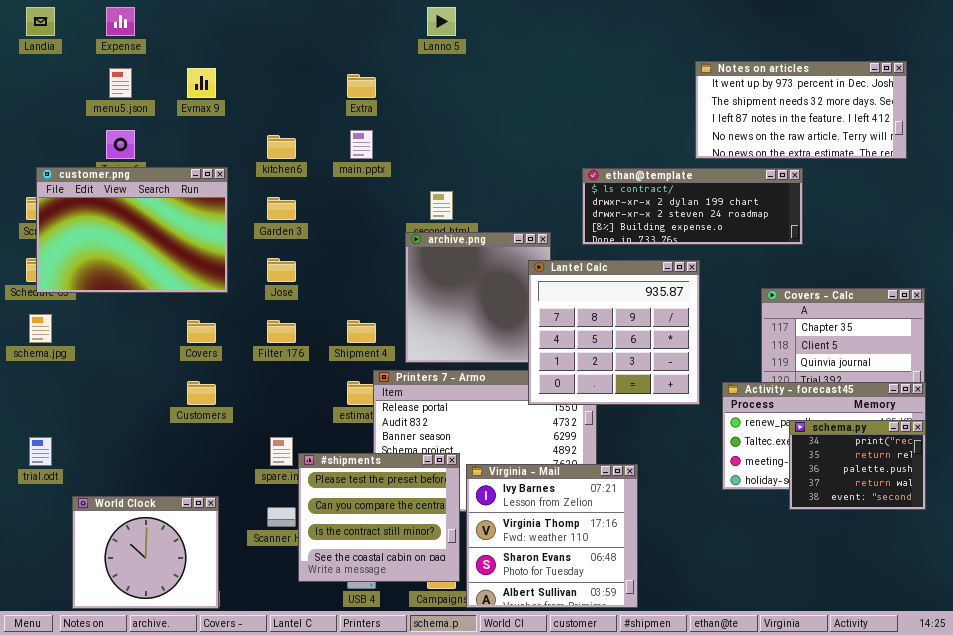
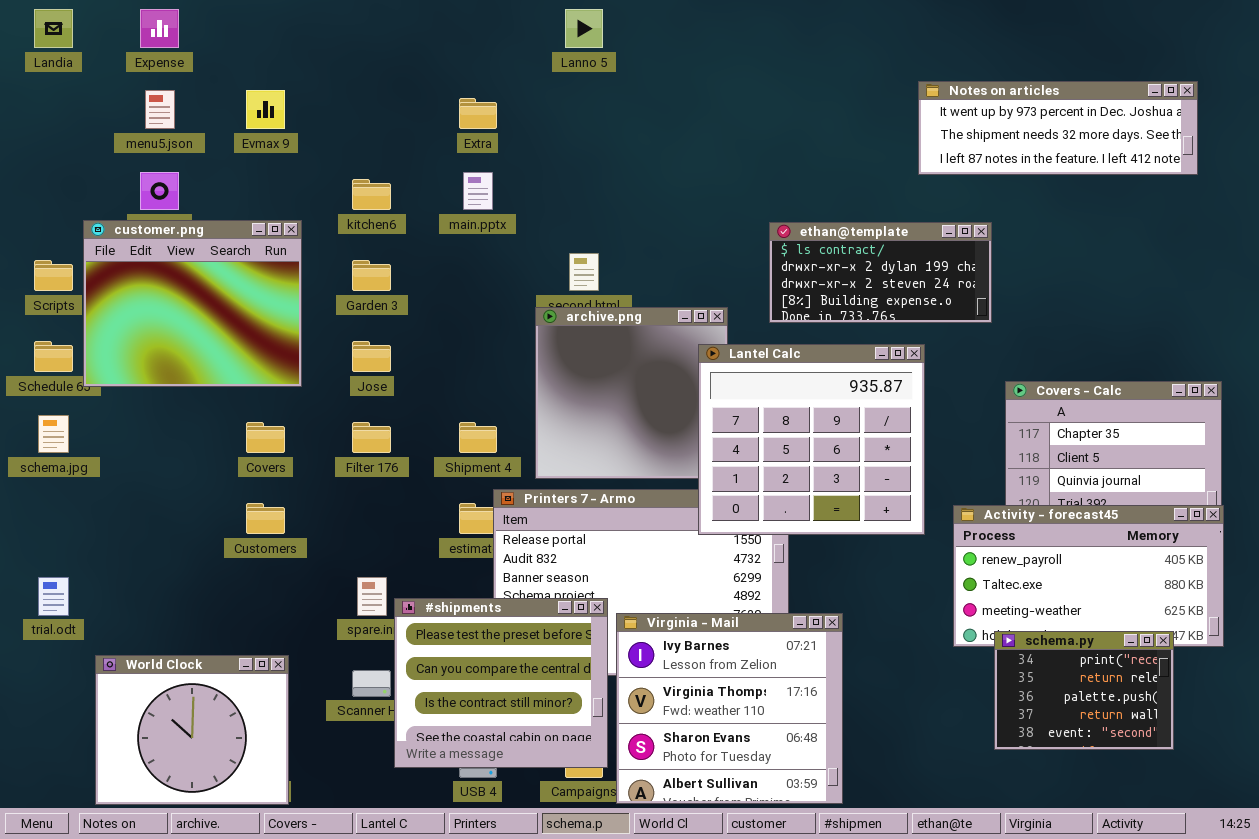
Notes on articles: [695,61,907,159] -> [918,81,1198,175], resized
customer.png: [36,167,228,293] -> [83,220,302,387], resized
ethan@template: [582,168,803,245] -> [769,222,992,323], resized
schema.py: [789,420,926,510] -> [994,631,1174,750], moved

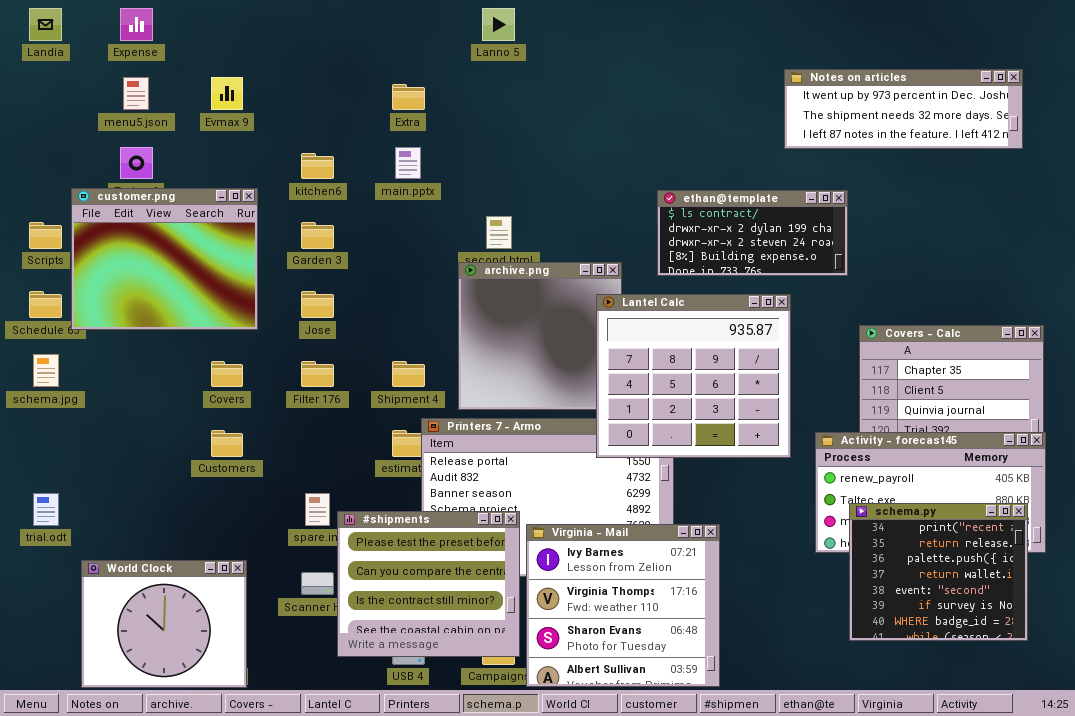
schema.py: [994,631,1174,750] -> [849,503,1028,641], resized

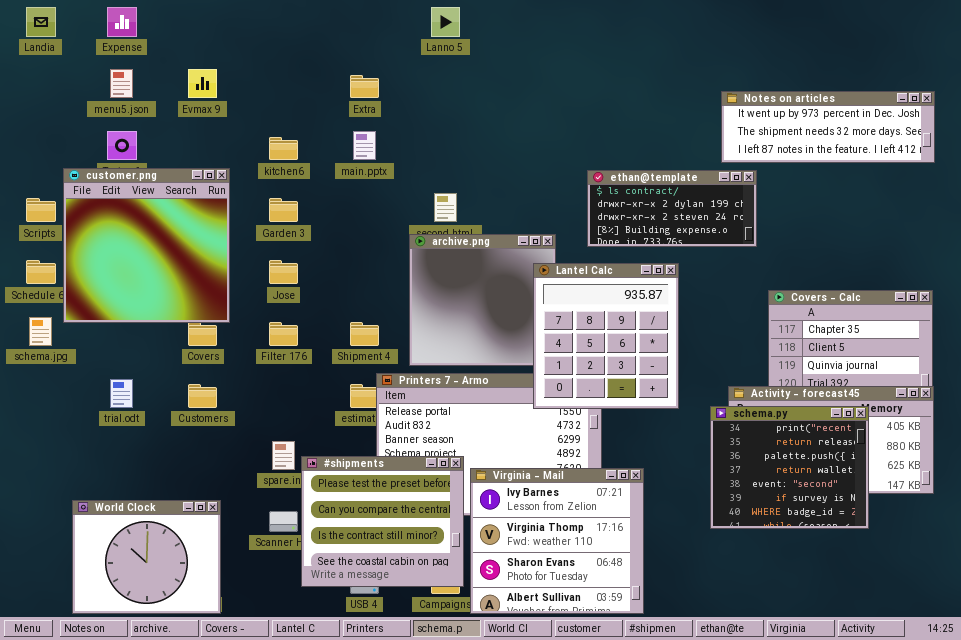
Notes on articles: [784,69,1023,149] -> [721,91,935,163], moved
customer.png: [71,188,258,330] -> [63,168,230,323], resized
Lantel Calc: [596,294,791,458] -> [533,263,679,409], resized
trial.odt: [33,493,59,526] -> [110,379,133,408], moved
schema.py: [849,503,1028,641] -> [710,406,869,529], moved

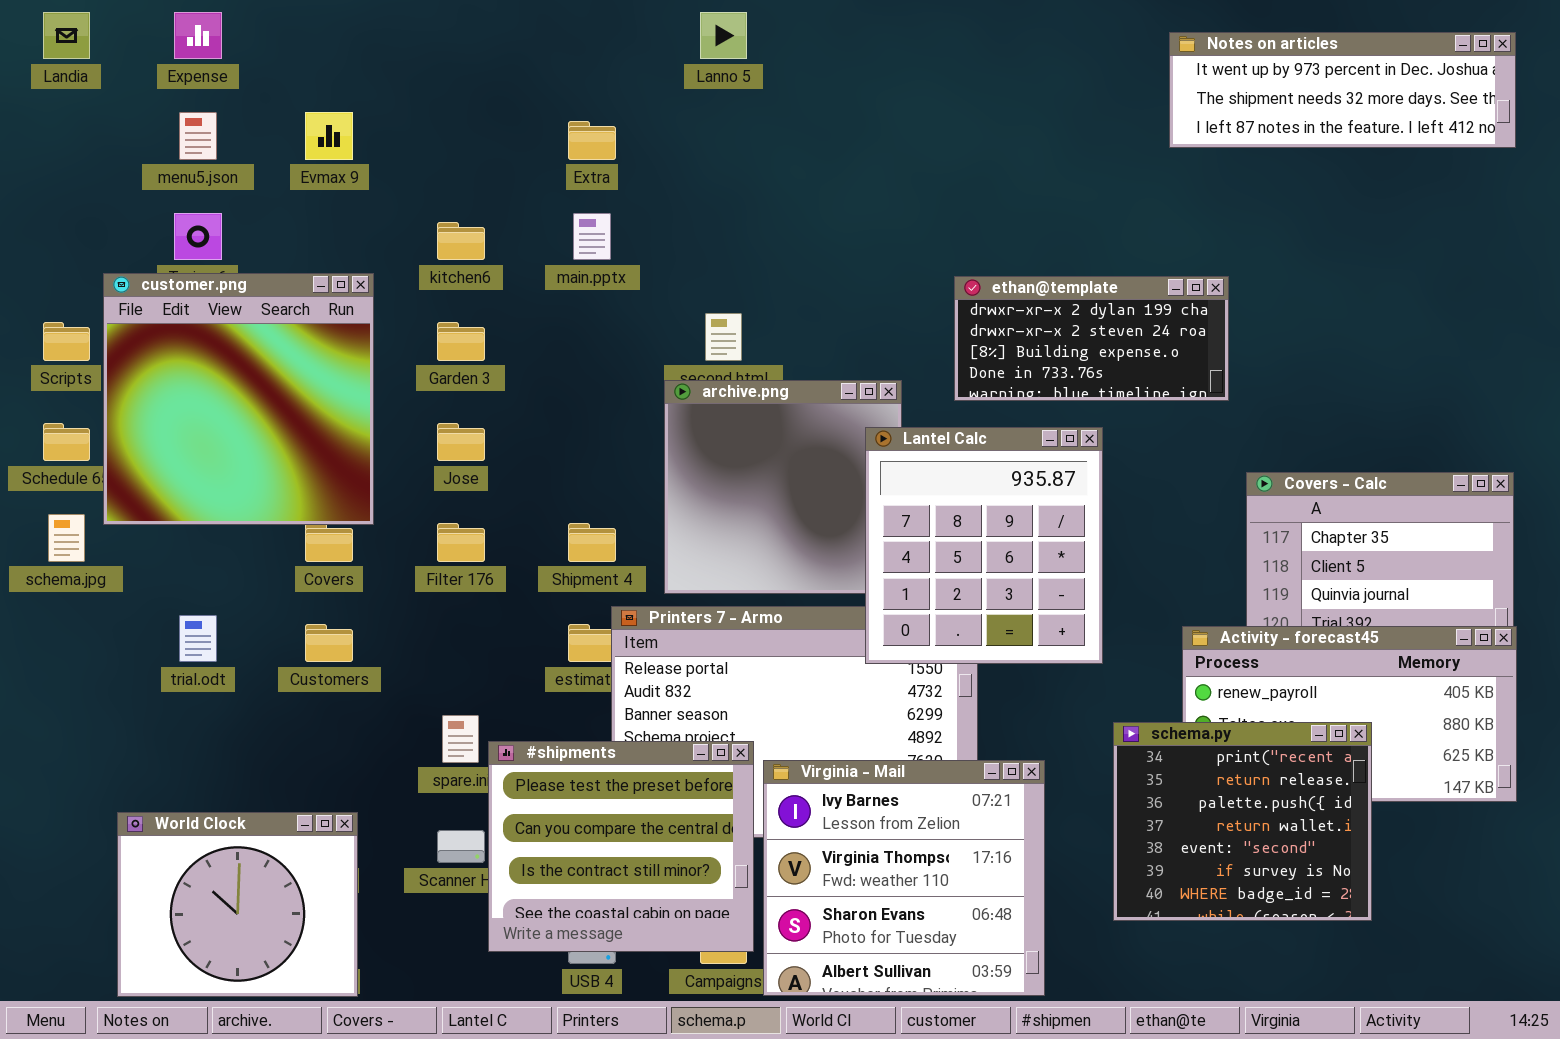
Notes on articles: [721,91,935,163] -> [1169,32,1516,148], moved
ethan@template: [587,170,757,247] -> [954,276,1229,401], scrolled down 1 row
schema.py: [710,406,869,529] -> [1113,722,1372,921], moved

